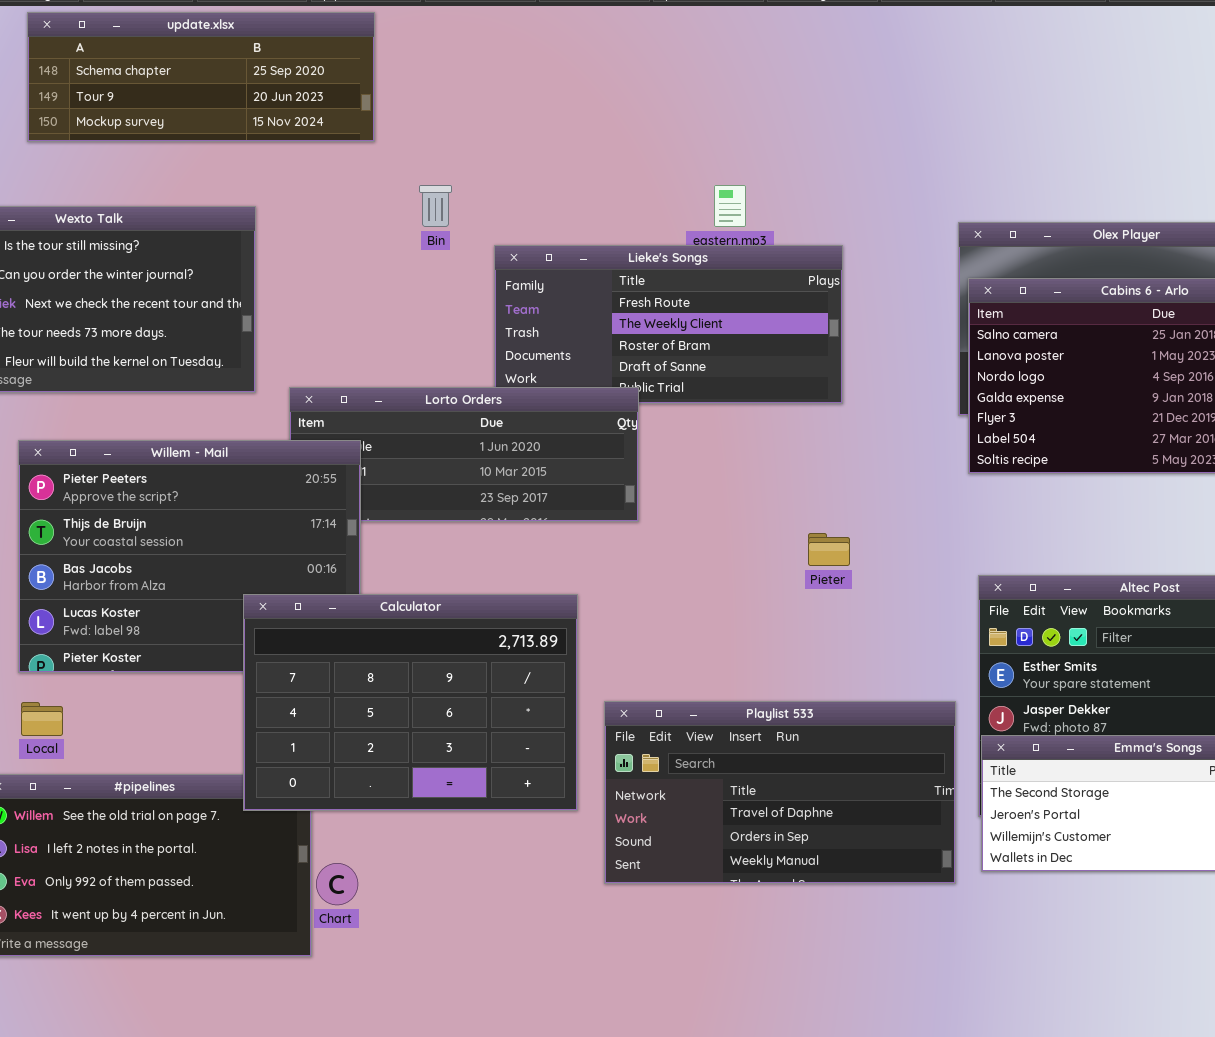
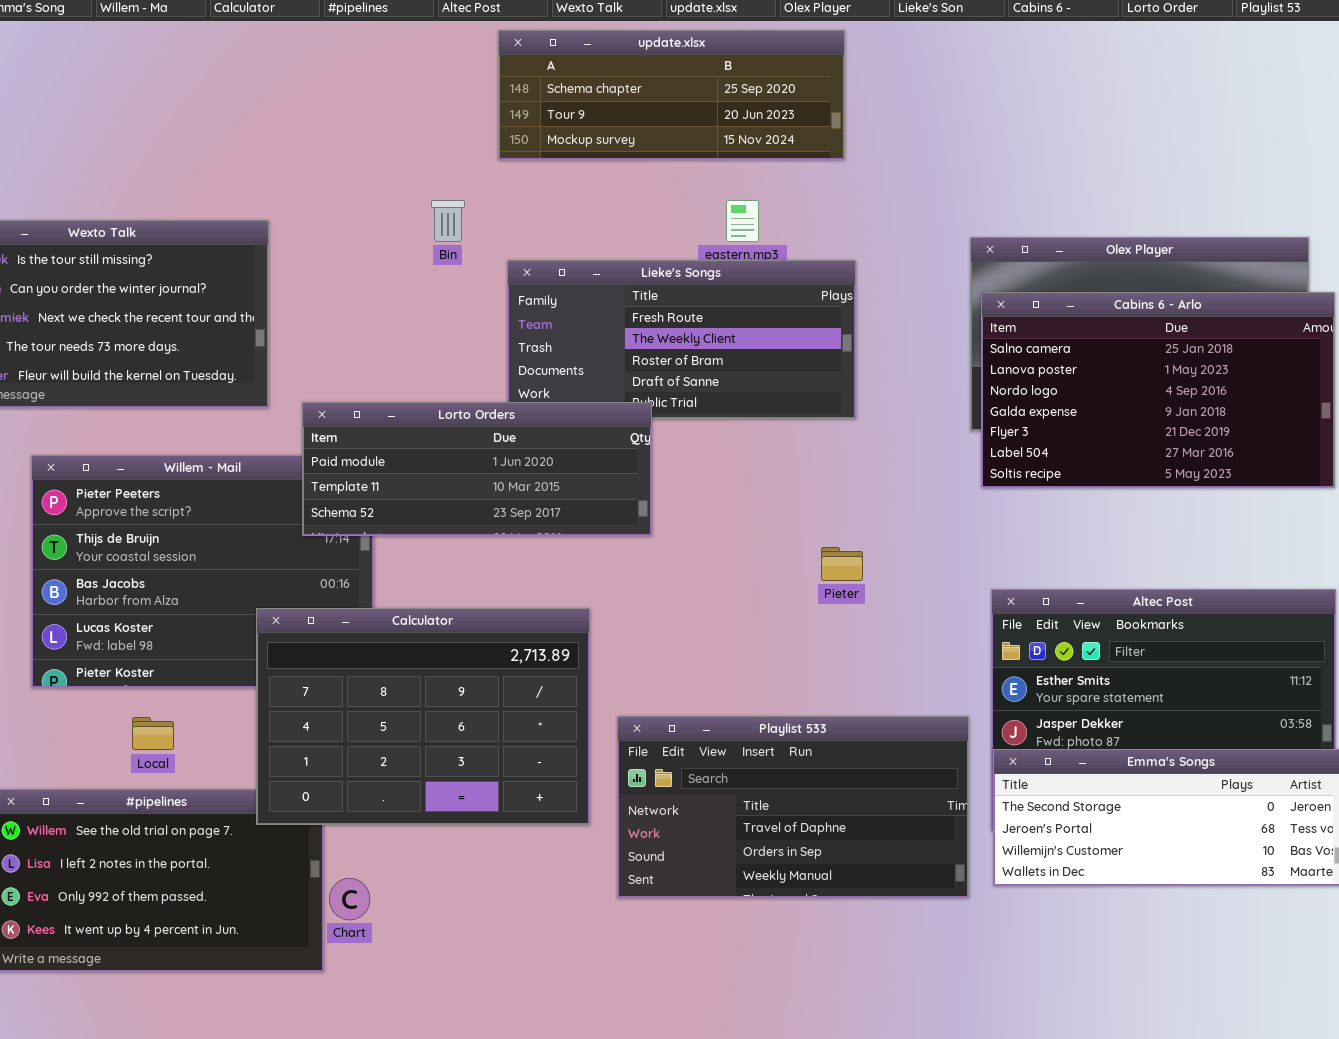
update.xlsx: [27,12,375,142] -> [498,30,845,160], moved
Lorto Orders: [289,387,639,522] -> [302,402,652,536], raised
Local: [21,702,63,736] -> [132,717,174,750], moved

